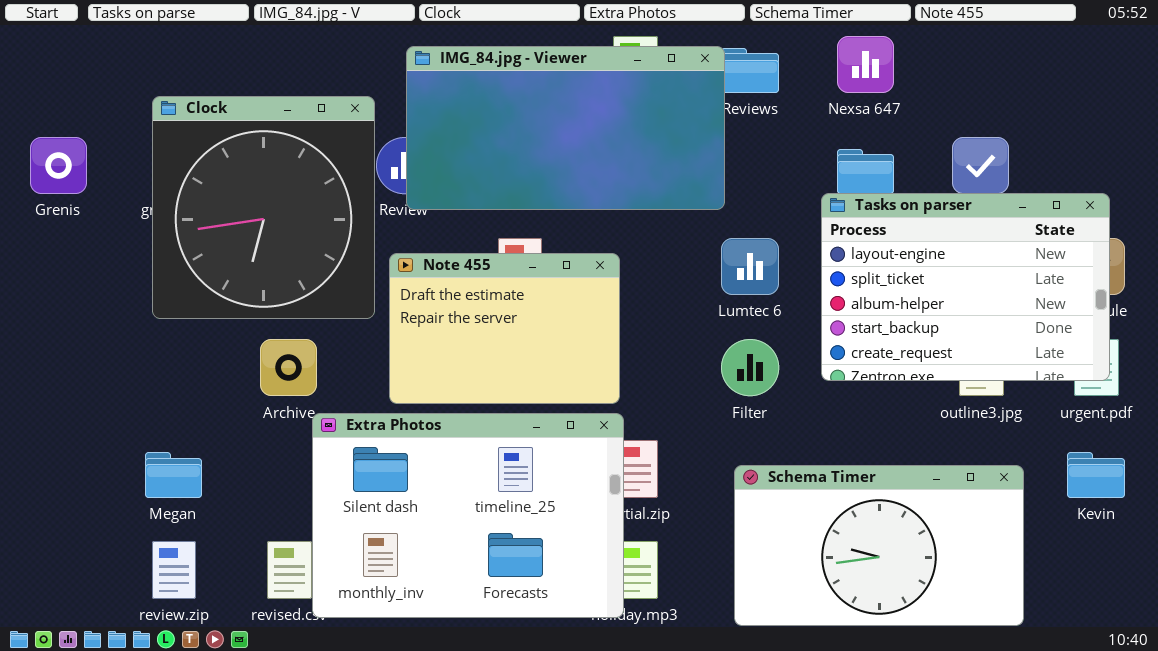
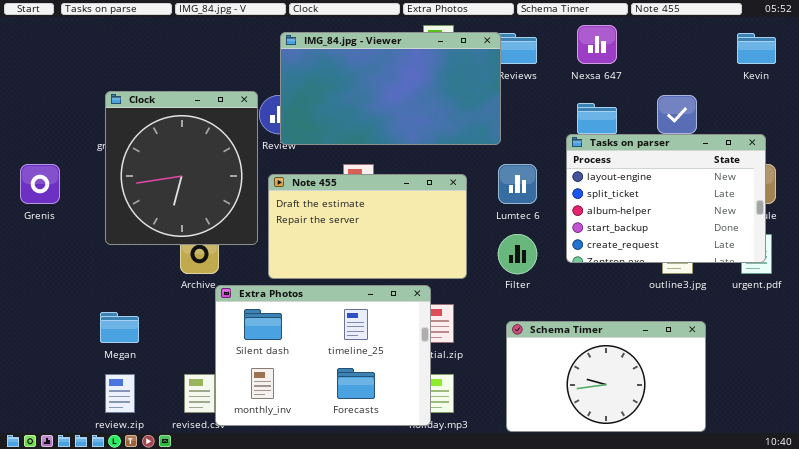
Clock: [152,96,375,319] -> [105,91,258,245], moved
Grenis: [30,137,87,194] -> [20,164,60,204], moved
Note 455: [389,253,620,404] -> [268,174,467,279], resized
Kevin: [1067,452,1125,498] -> [737,33,776,64], moved

